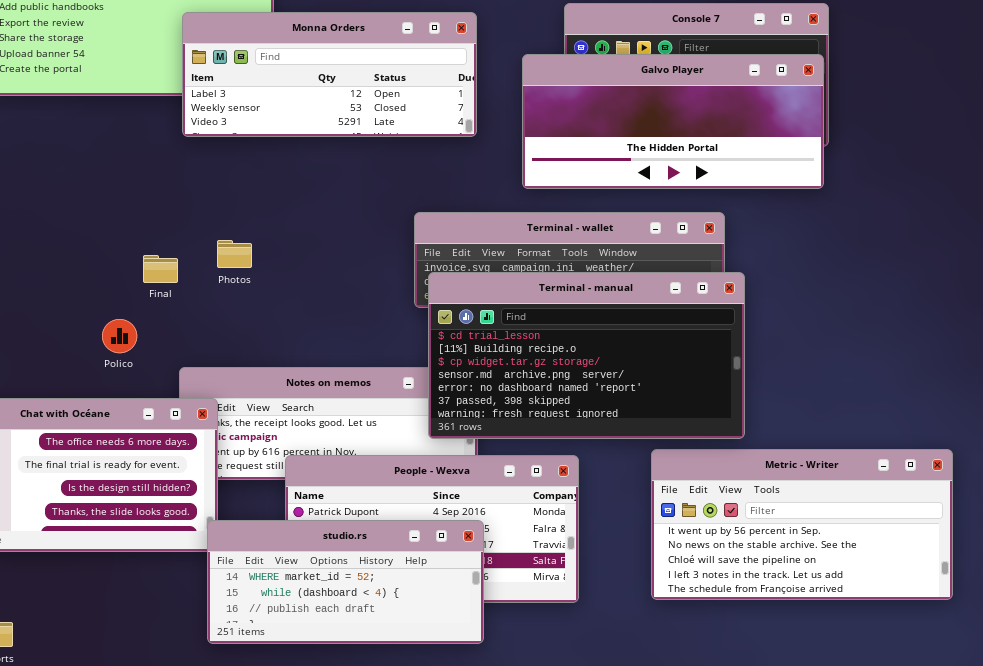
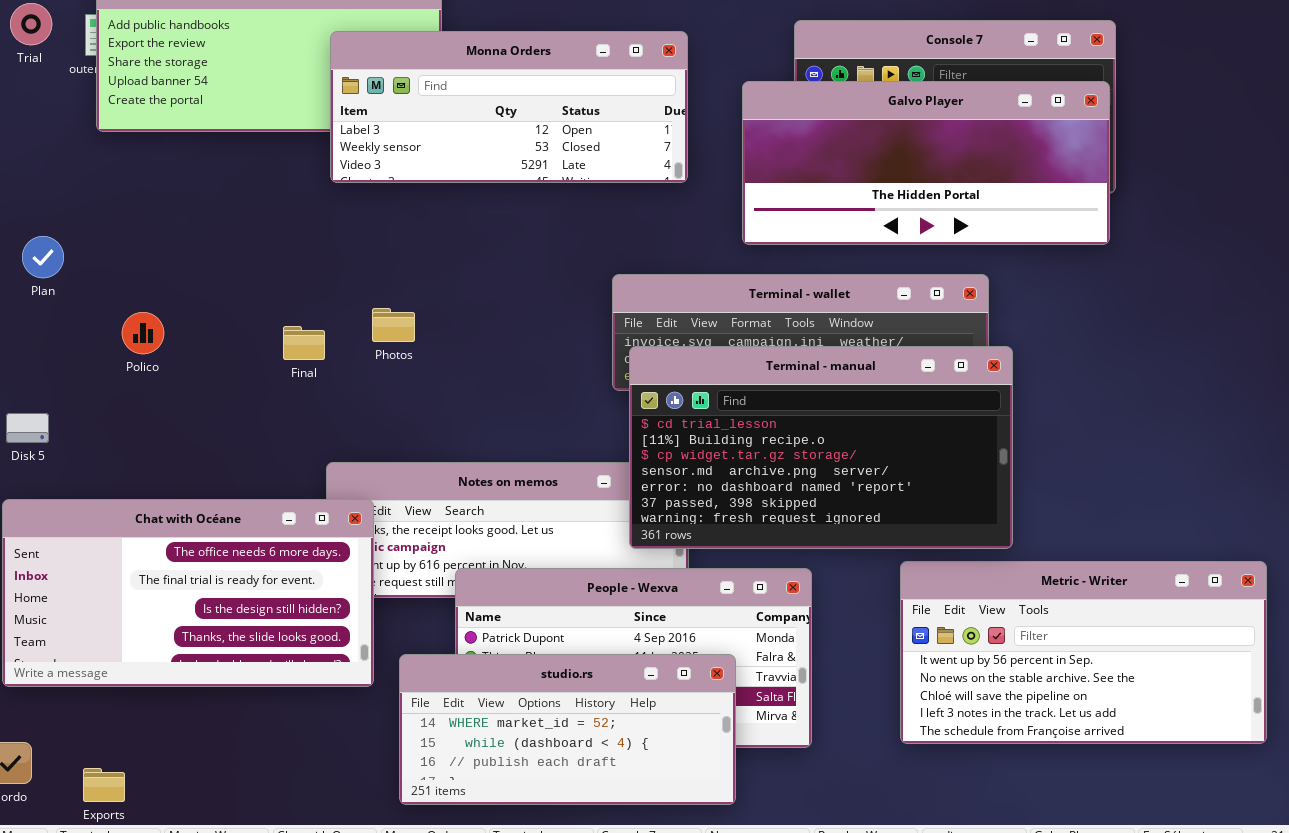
Polico: [102,319,137,353] -> [122,312,164,354], moved
studio.rs: [207,520,484,644] -> [399,654,736,805], moved

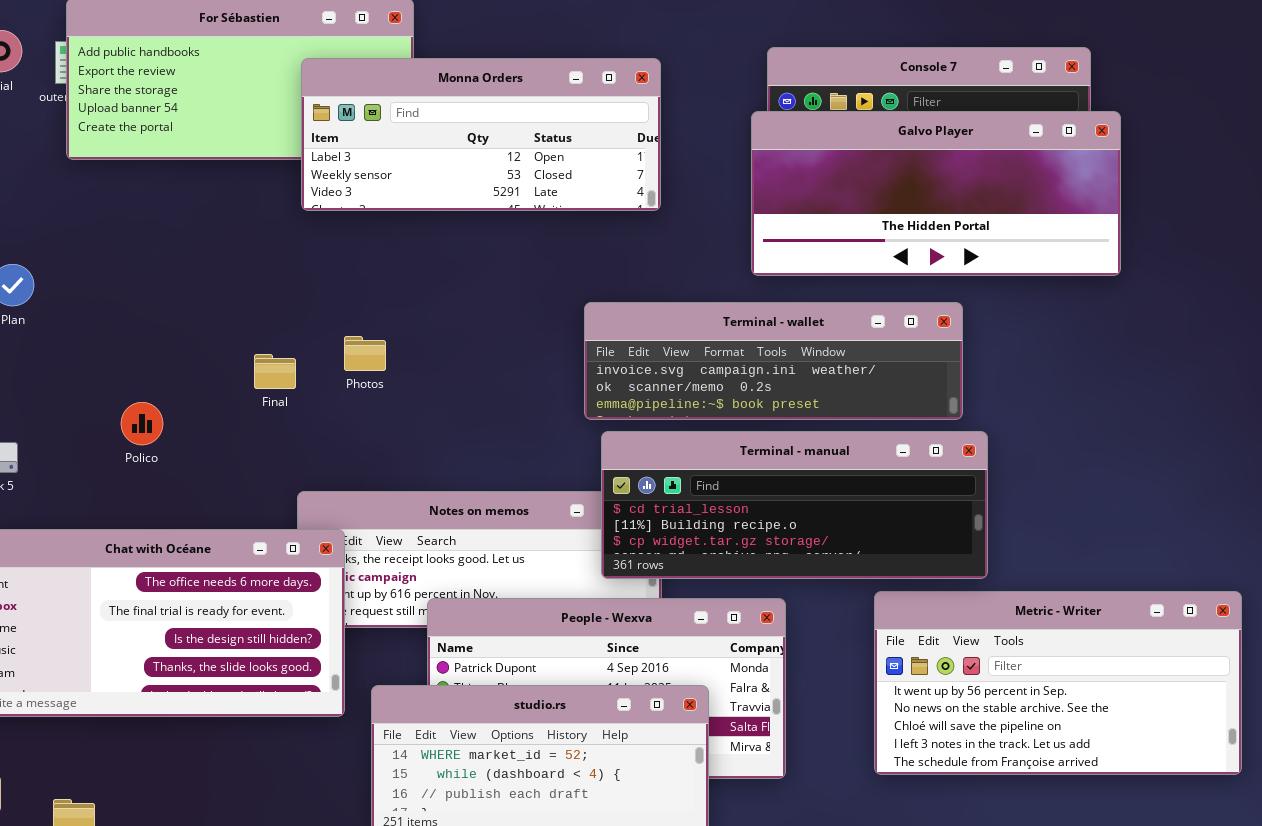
Galvo Player: [742,81,1110,245] -> [751,111,1121,276], moved
Polico: [122,312,164,354] -> [121,402,163,445], moved
Terminal - manual: [629,346,1013,549] -> [601,431,988,579], resized

